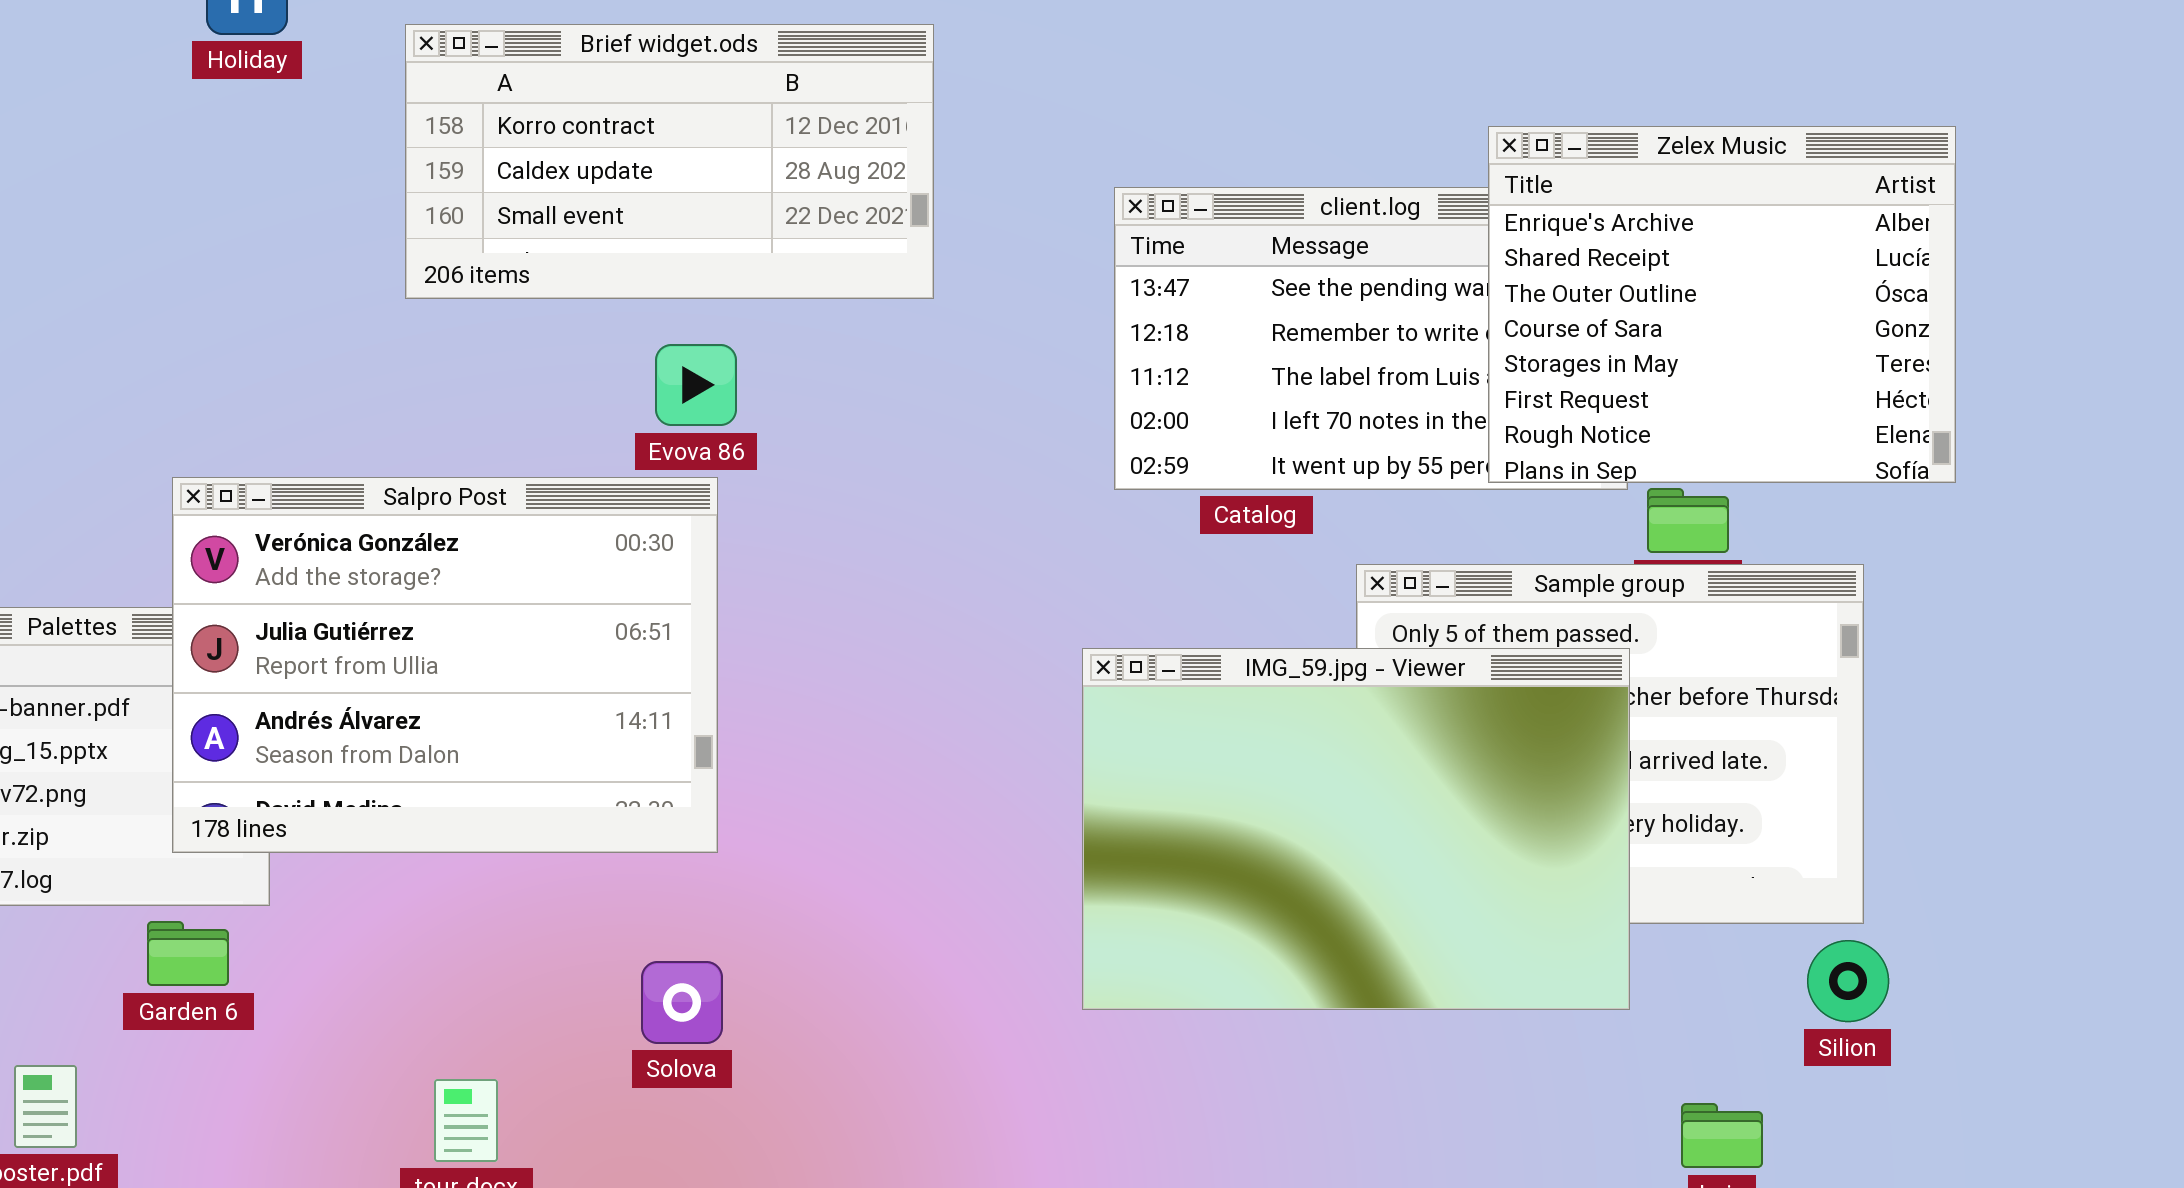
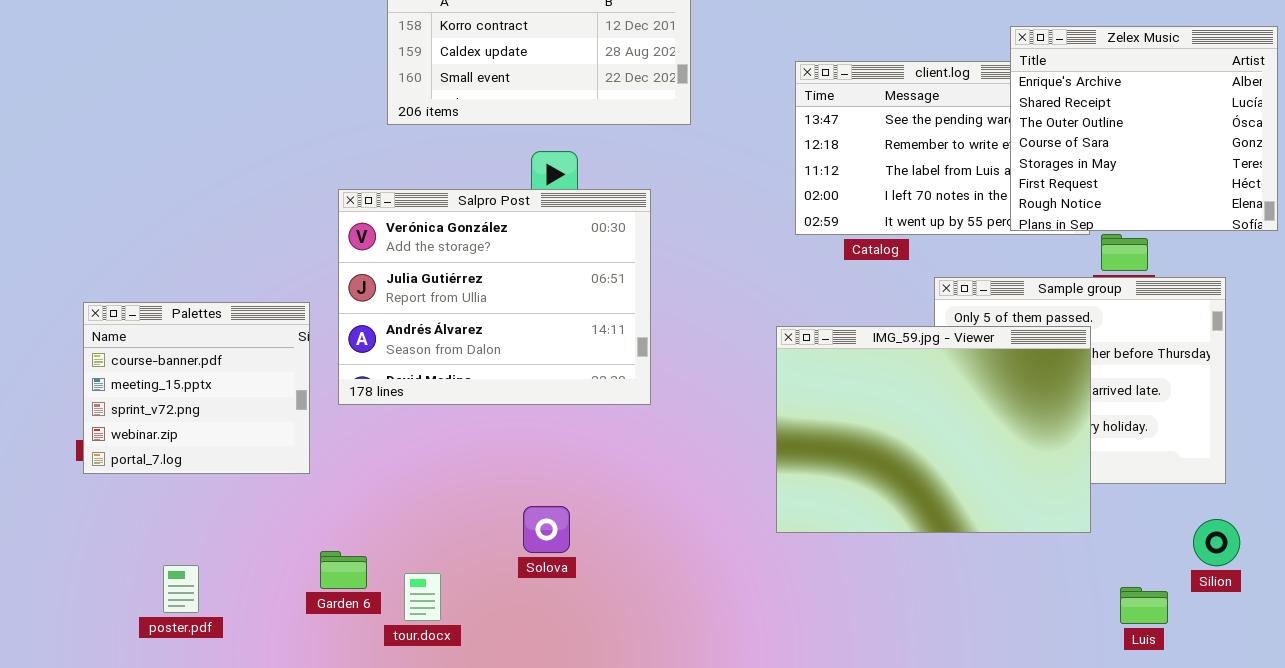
Salpro Post: [172,477,718,853] -> [338,189,651,405], moved
Garden 6: [147,921,229,986] -> [320,551,367,589], moved
Silion: [1807,940,1889,1022] -> [1193,519,1240,566], moved

